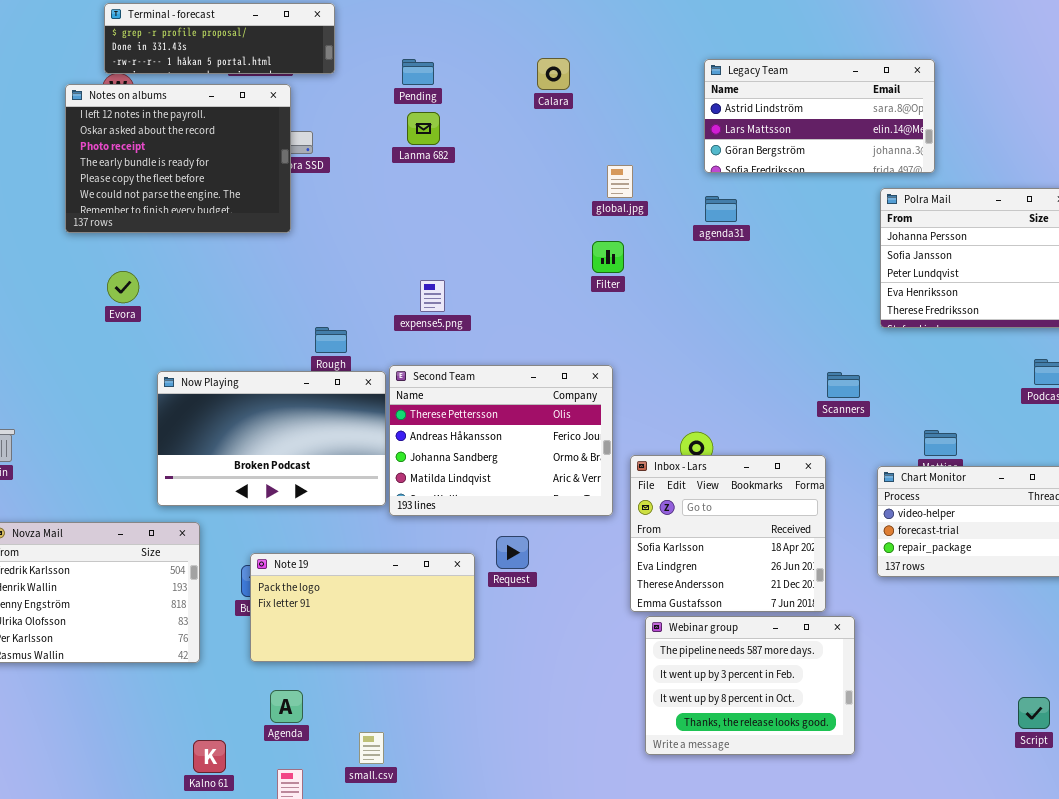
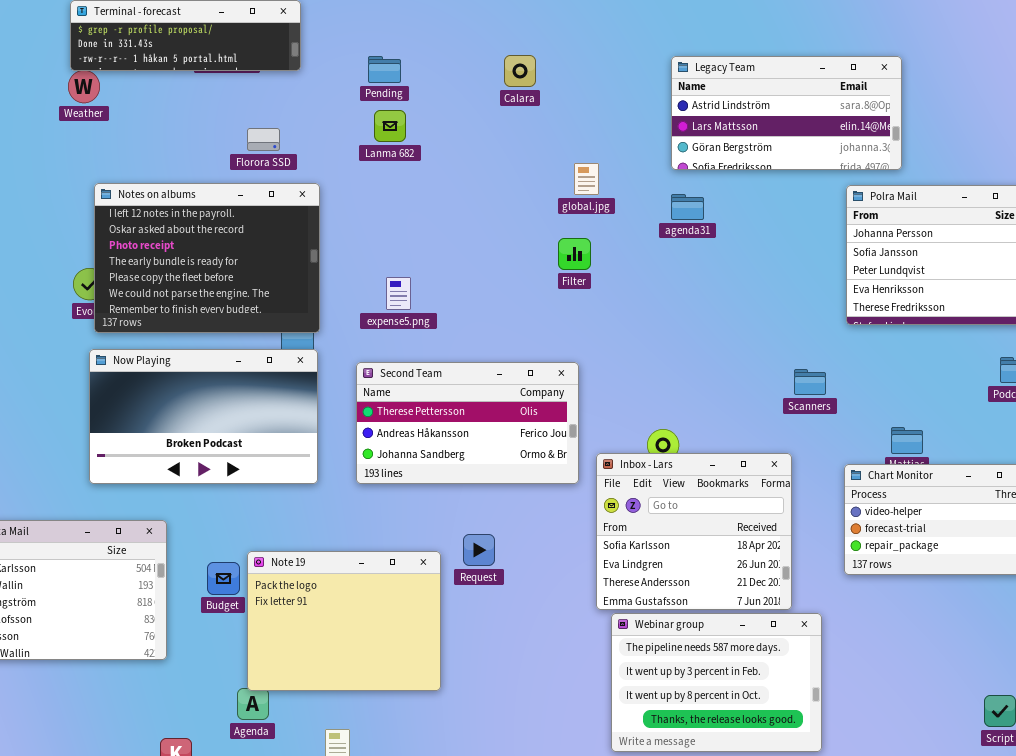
Notes on albums: [65,84,291,233] -> [94,183,320,333], moved
Second Team: [389,365,613,516] -> [356,362,579,484], resized
Now Playing: [157,371,386,506] -> [89,349,318,484], moved
Note 19: [250,553,475,662] -> [247,551,441,691], resized

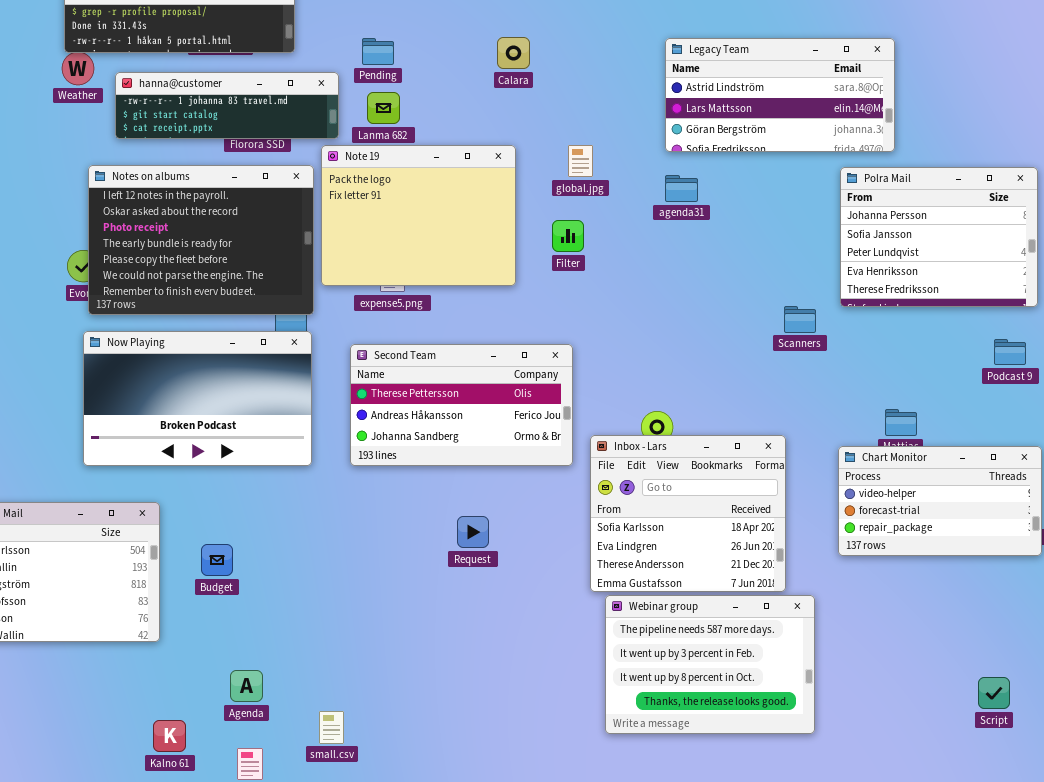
hanna@customer: none -> [115,72,339,139], opened
Scanners: [794,369,826,395] -> [784,306,816,333], moved
Note 19: [247,551,441,691] -> [321,145,516,286], moved

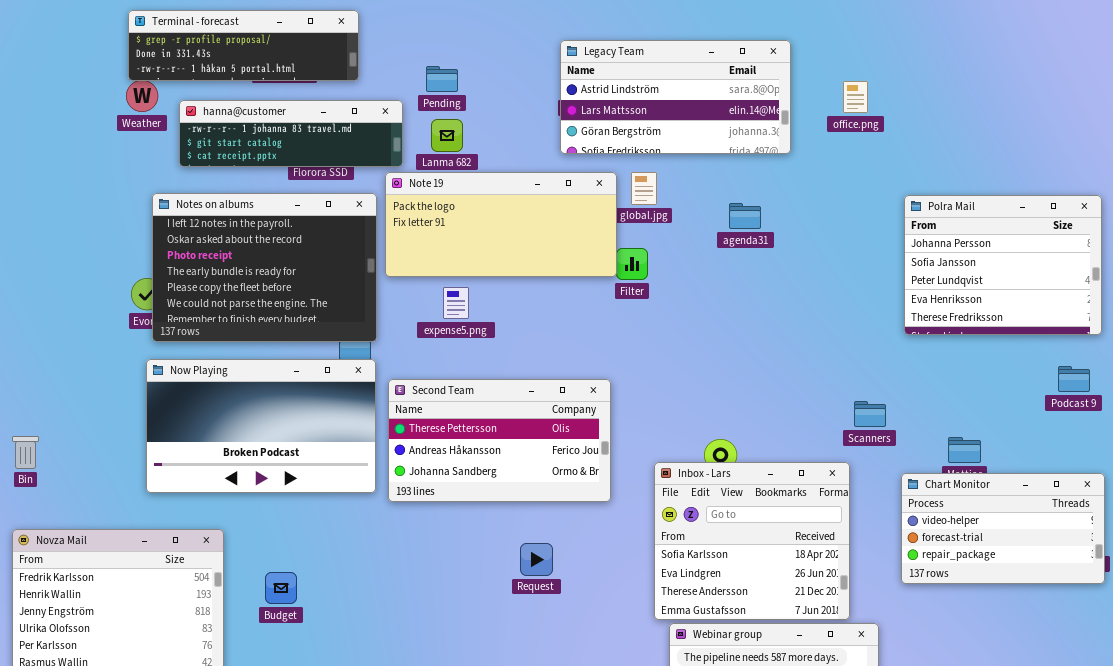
Legacy Team: [665,38,895,152] -> [560,40,791,154], moved
Note 19: [321,145,516,286] -> [385,172,617,277], resized
Scanners: [784,306,816,333] -> [854,401,886,427], moved
Second Team: [350,344,573,466] -> [388,379,611,502], moved

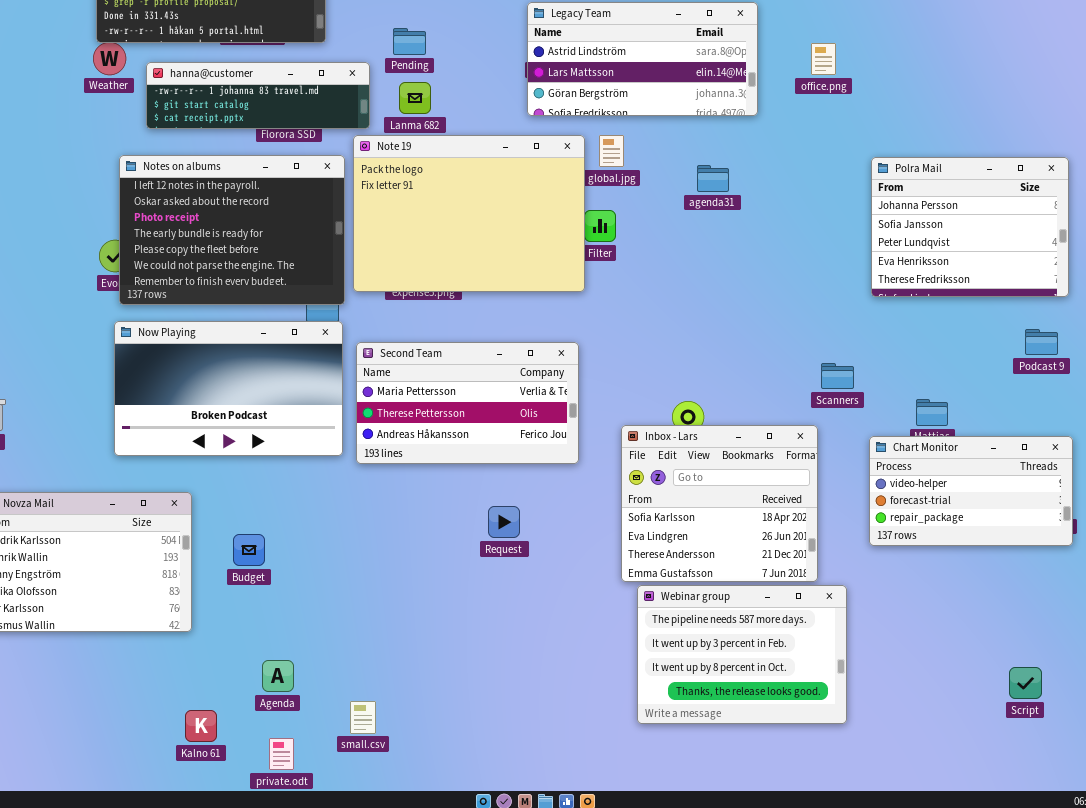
Note 19: [385,172,617,277] -> [353,135,585,292], resized
Second Team: [388,379,611,502] -> [356,342,579,464], scrolled up 1 row

